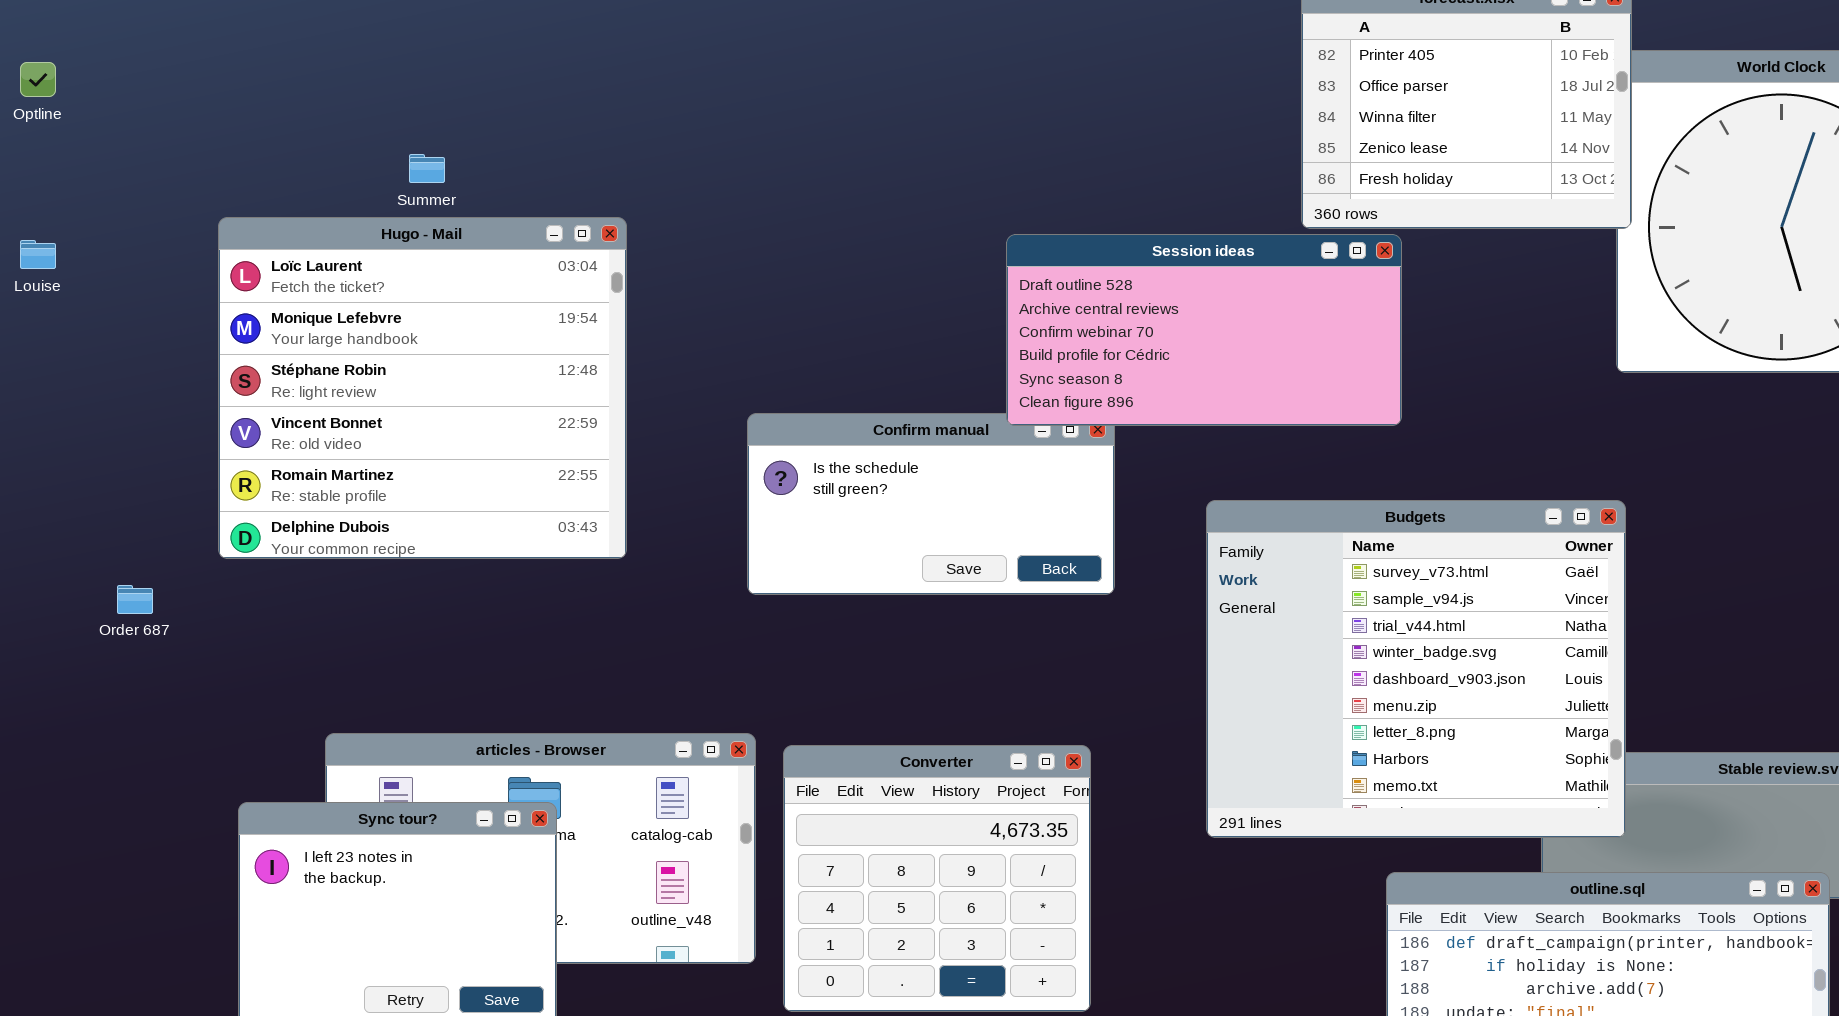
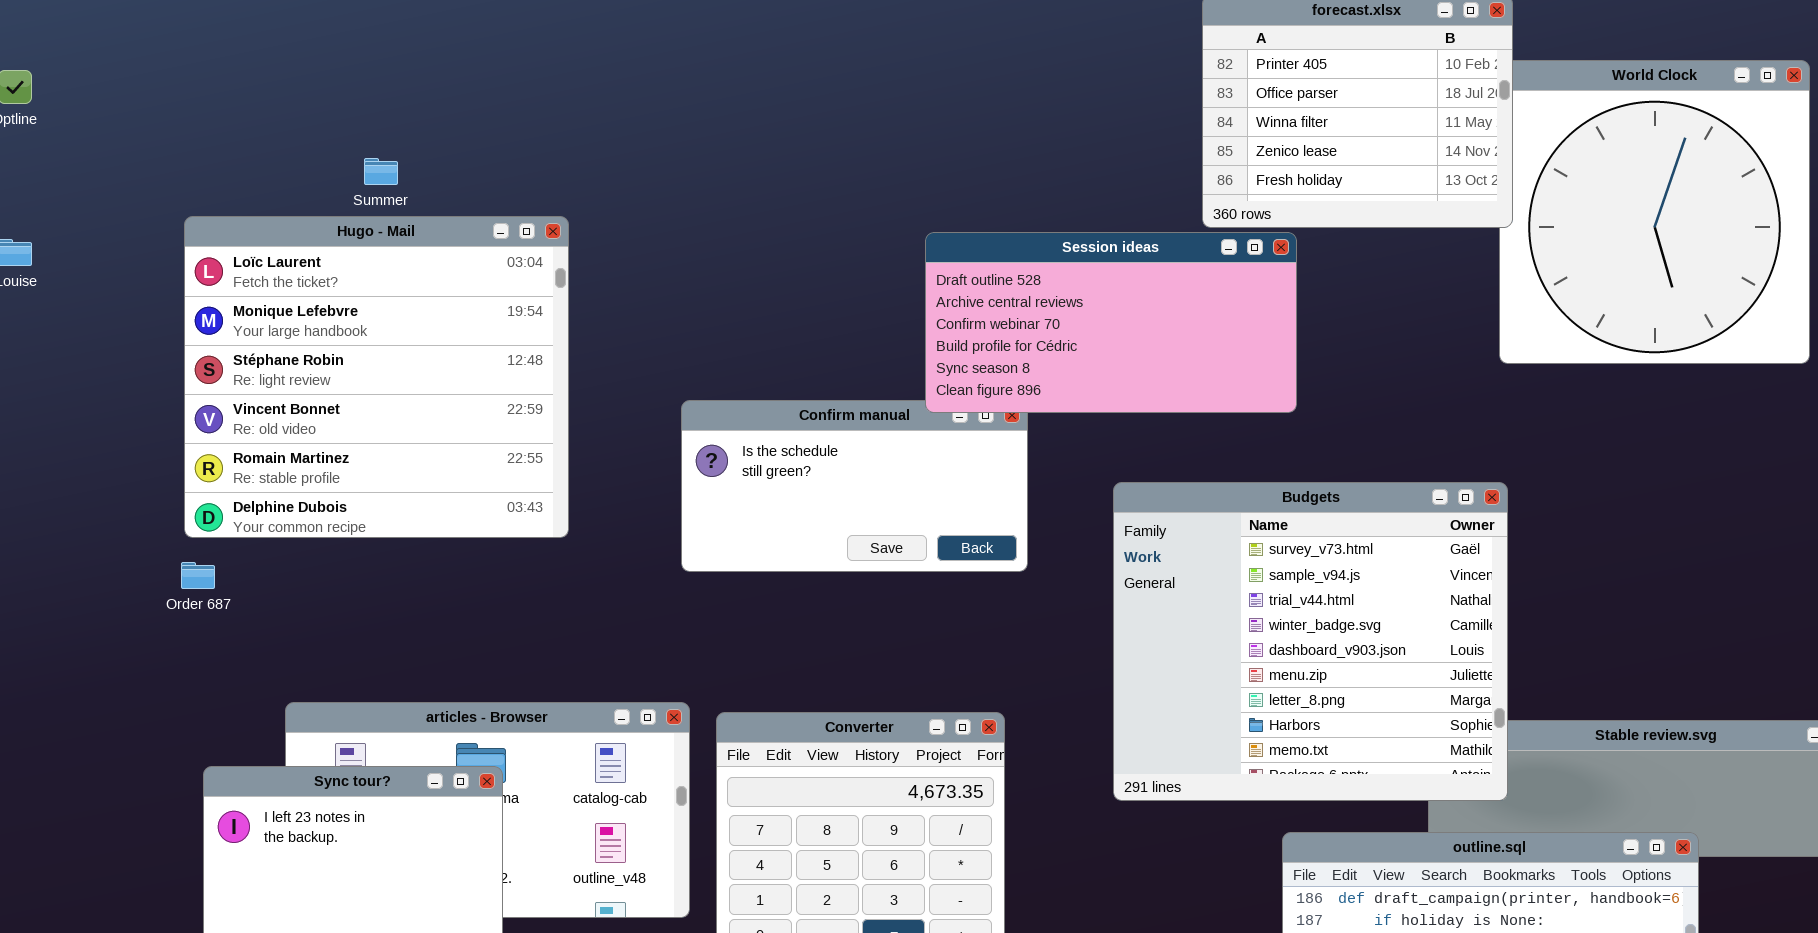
Order 687: [117,585,153,614] -> [181,562,215,589], moved

